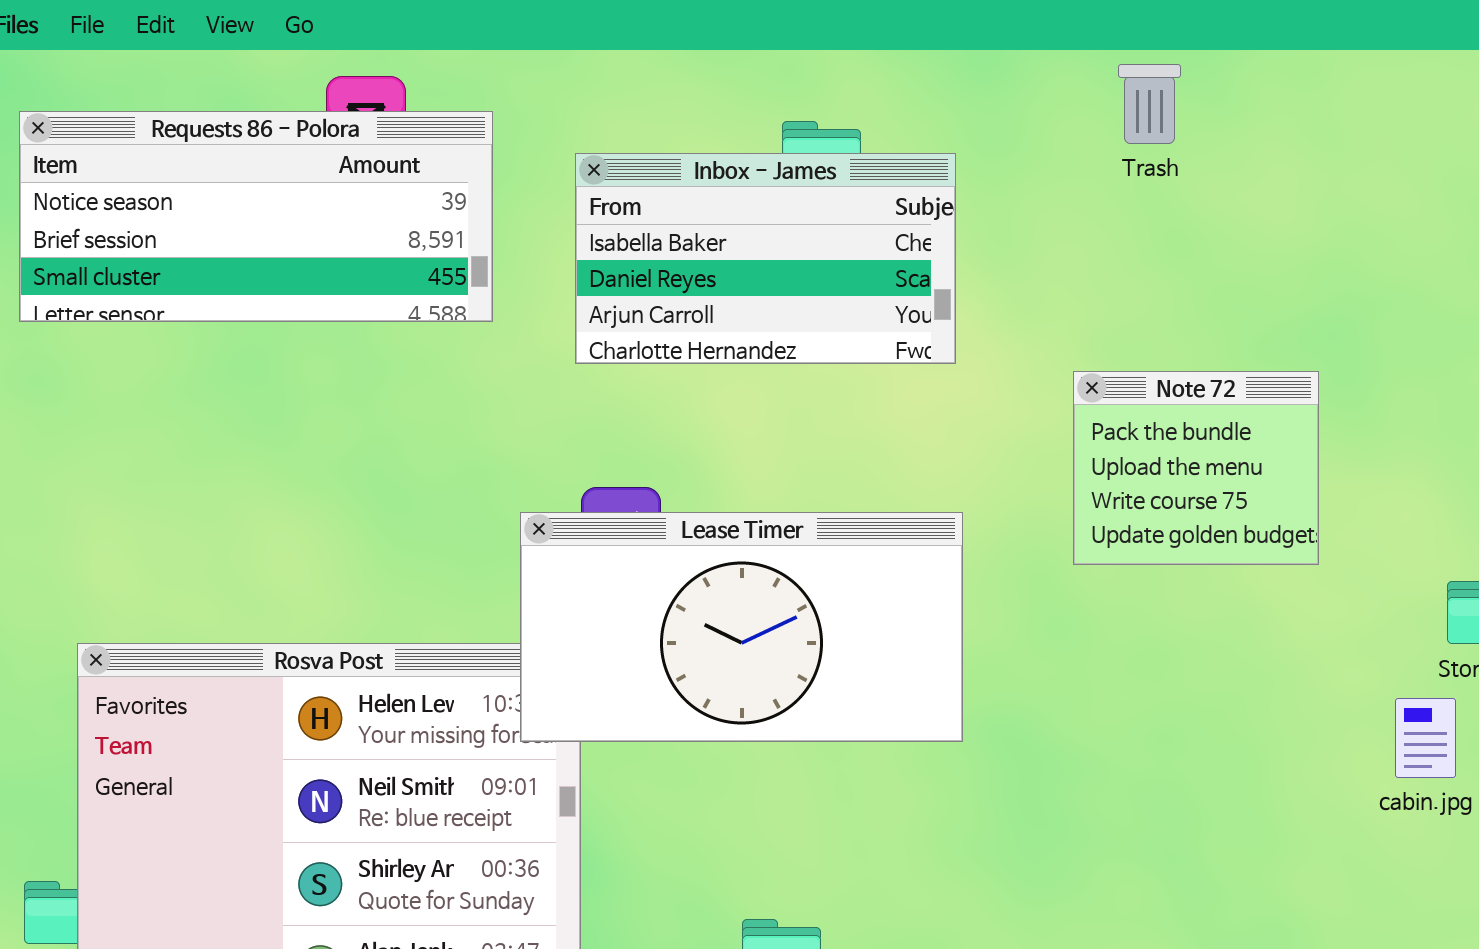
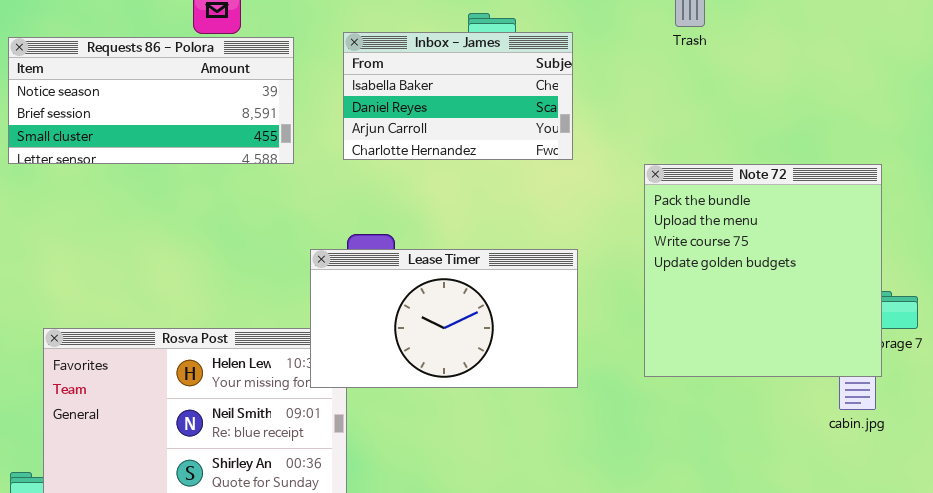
Requests 86 - Polora: [19,111,493,322] -> [8,37,294,164], moved
Note 72: [1073,371,1319,565] -> [644,164,882,377], resized

